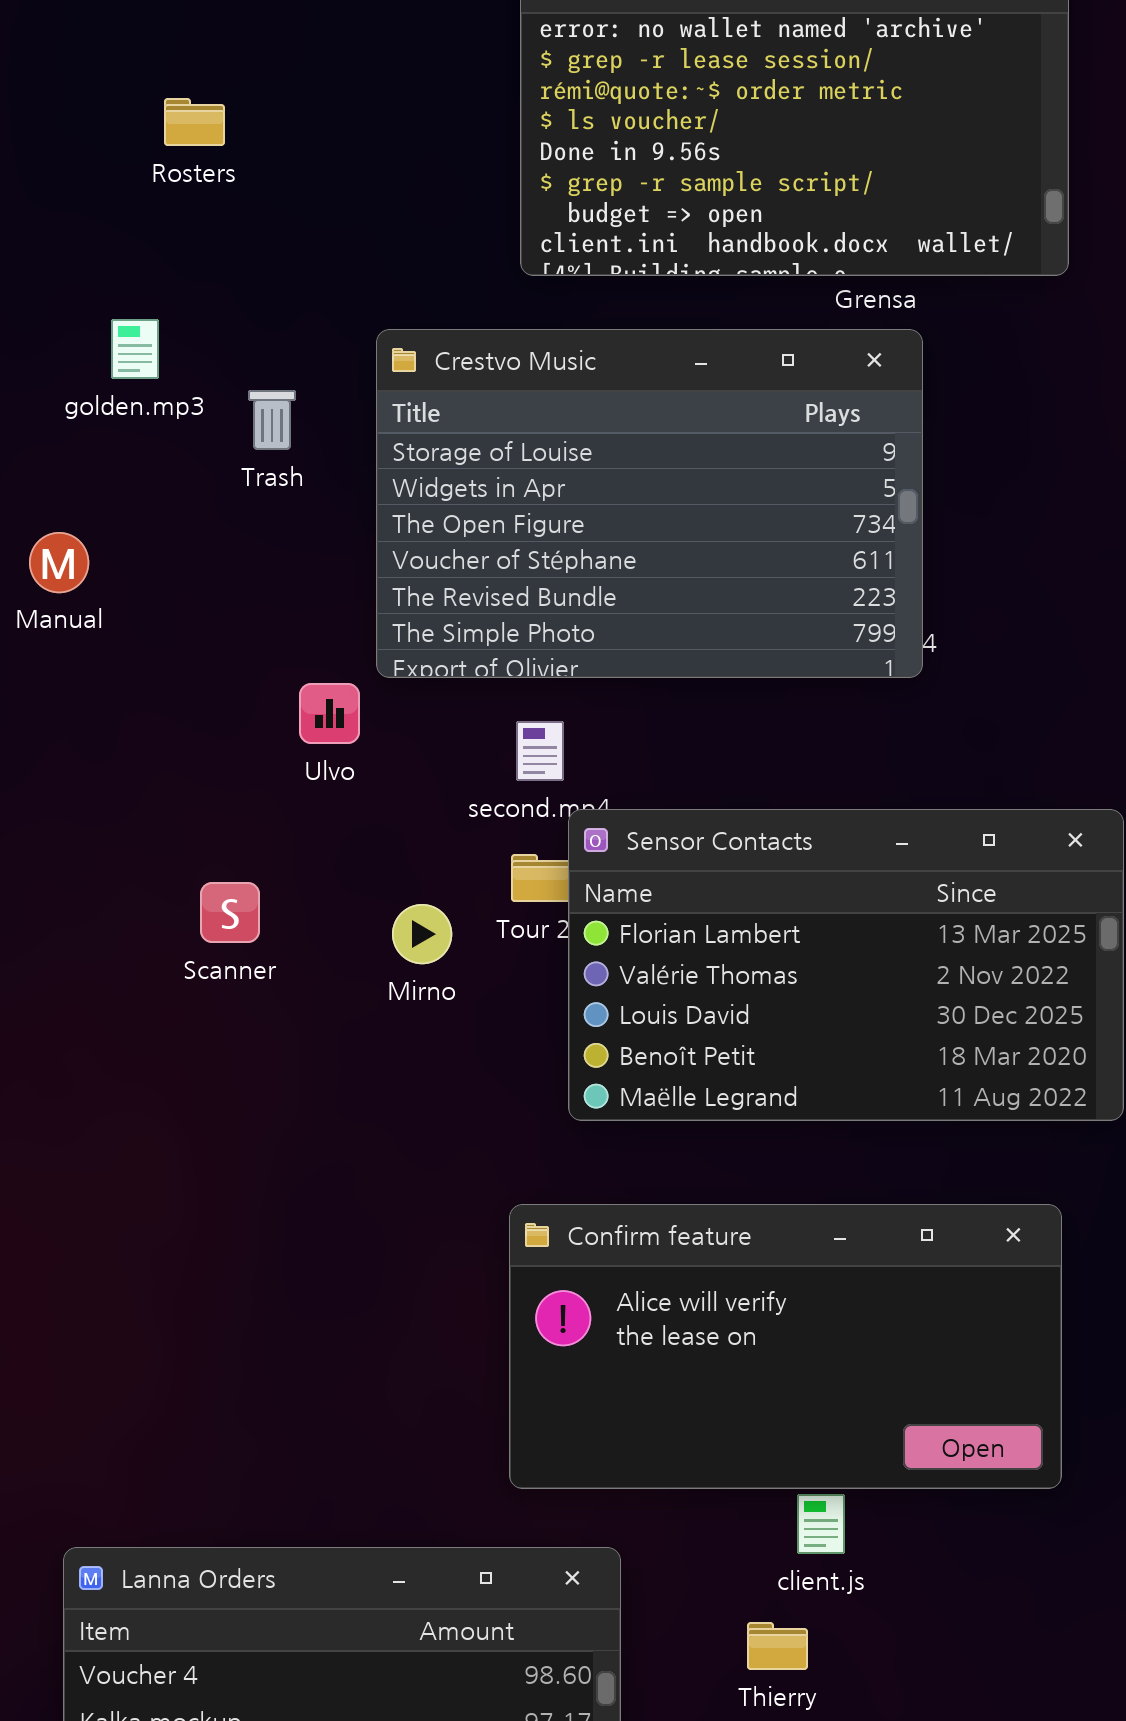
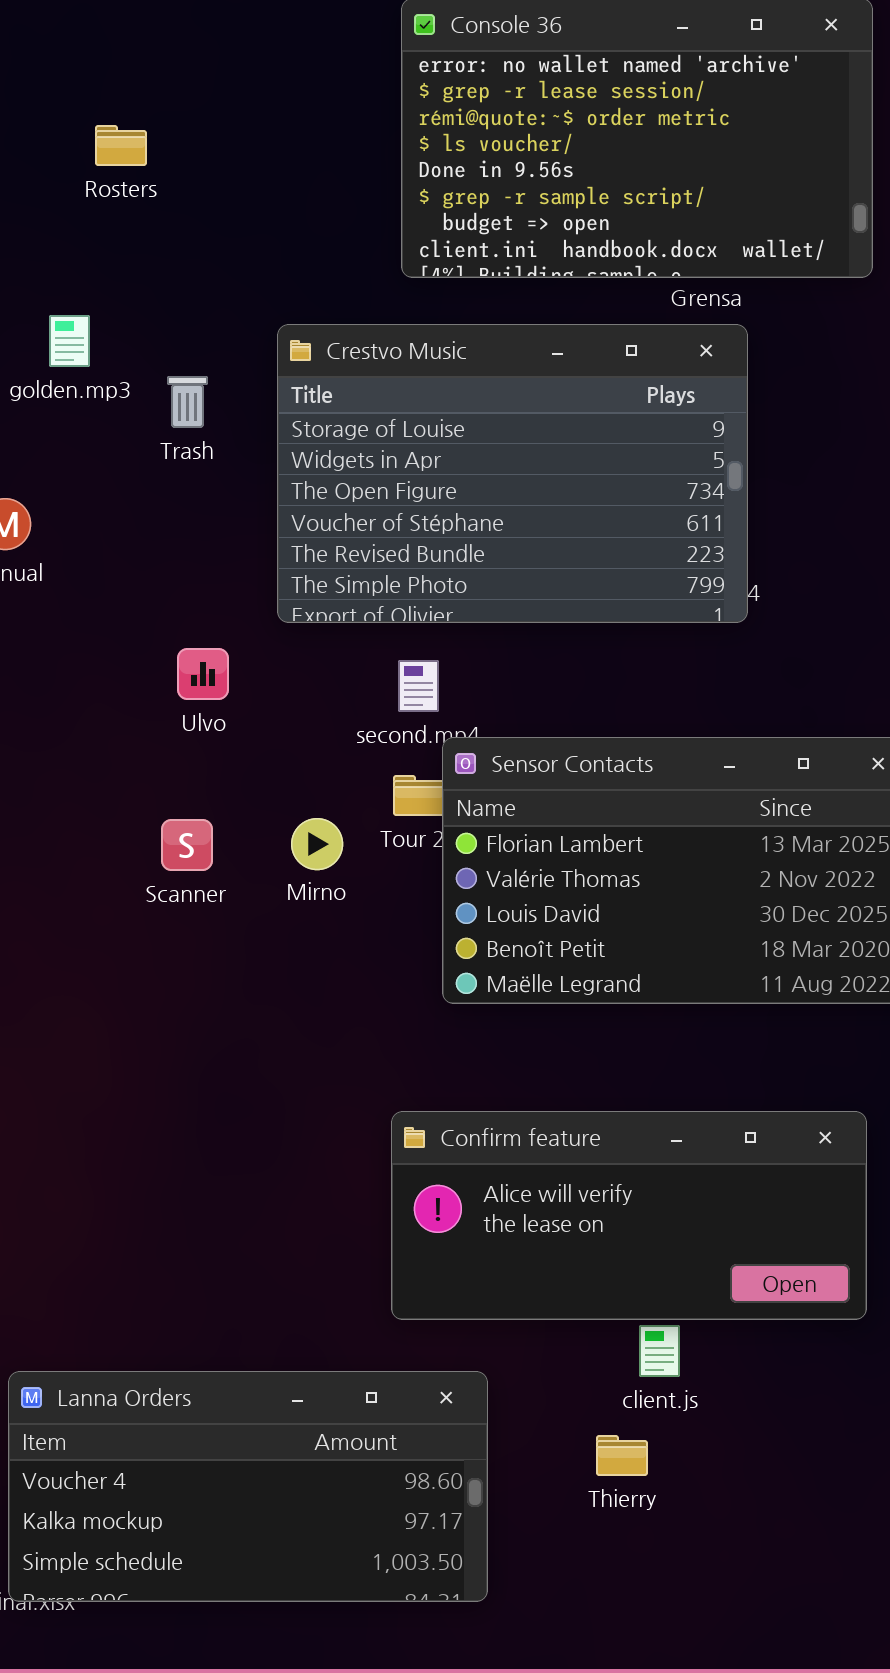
Ulvo: [299,683,360,744] -> [177,648,229,700], moved
Scanner: [200,882,260,943] -> [161,819,213,871], moved
Confirm feature: [509,1204,1062,1489] -> [391,1111,867,1320], resized

